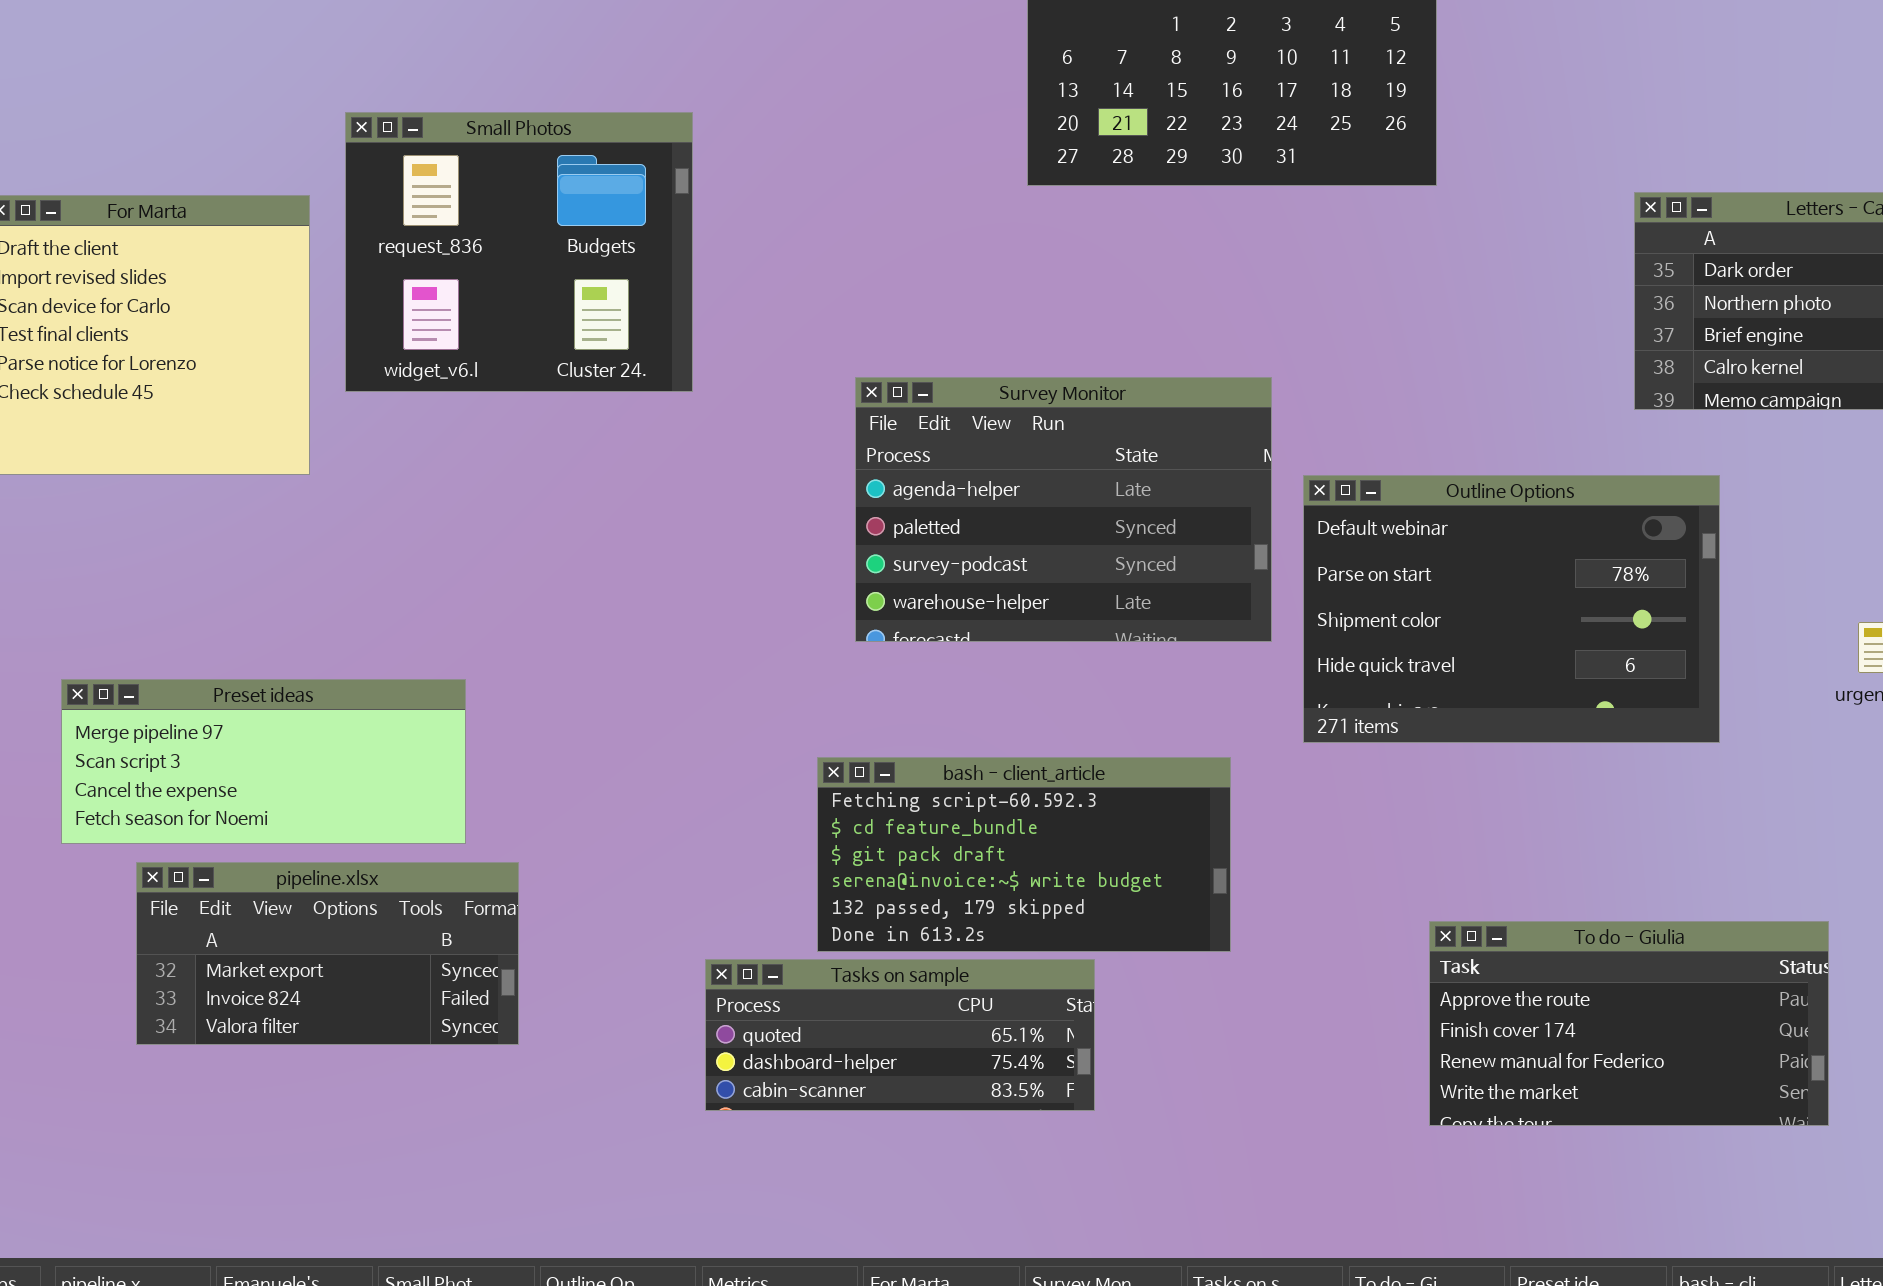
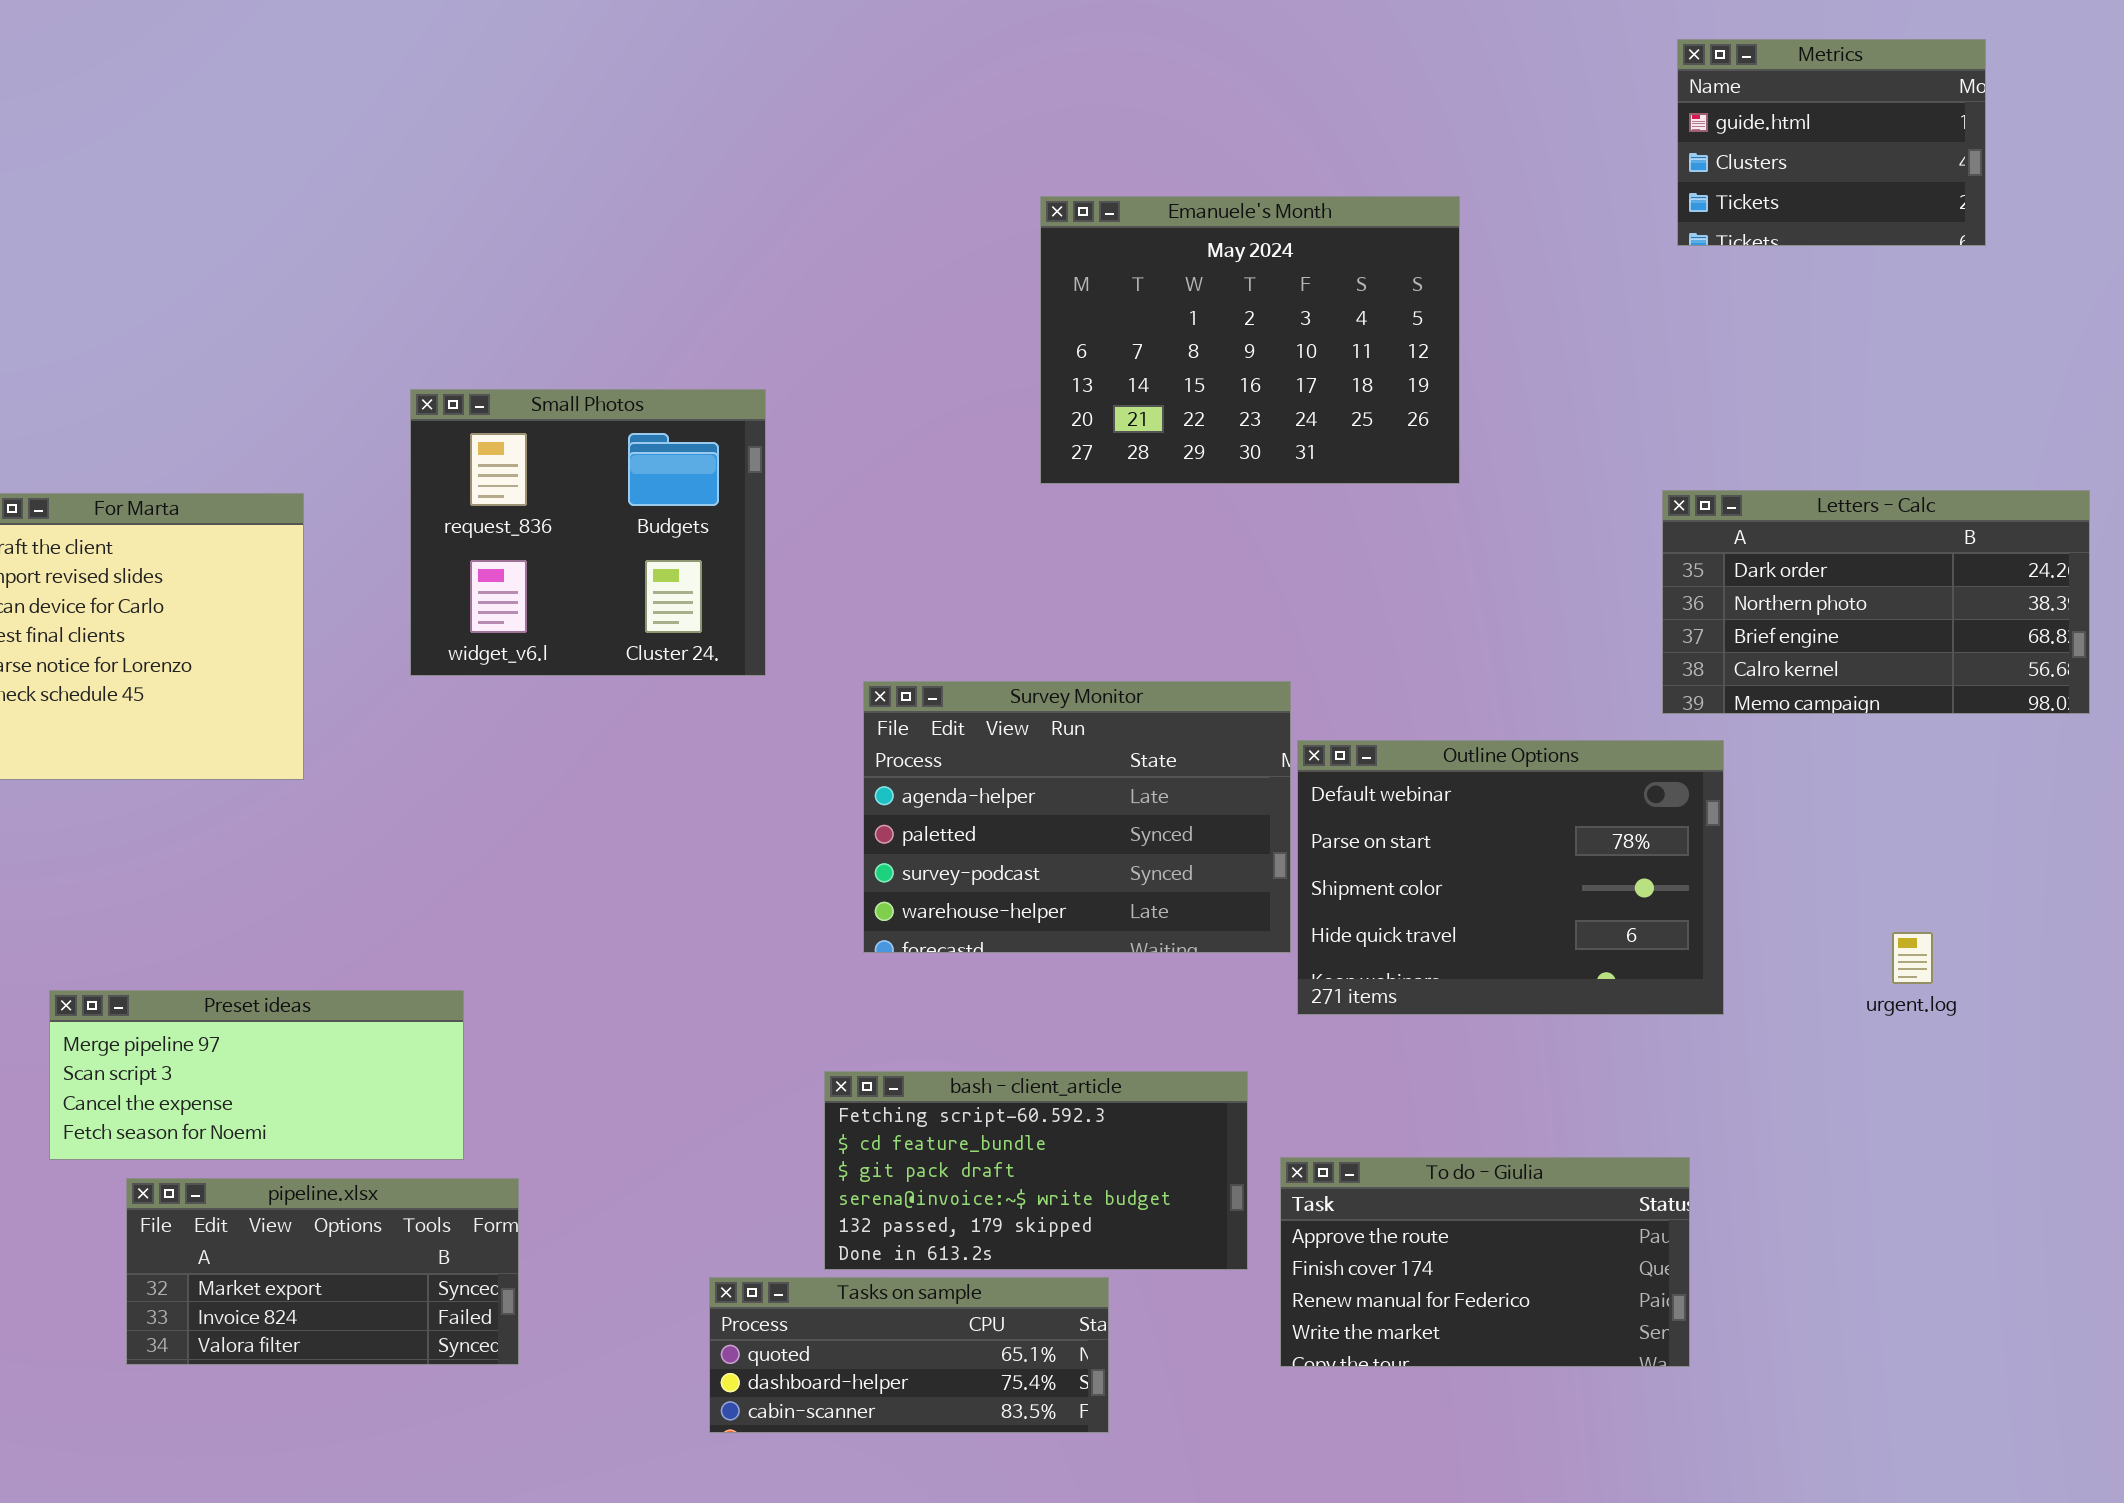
Small Photos: [345,112,693,392] -> [410,389,766,676], moved
Outline Options: [1303,475,1720,743] -> [1297,740,1724,1015], moved
To do - Giulia: [1429,921,1829,1126] -> [1280,1157,1690,1367], moved

